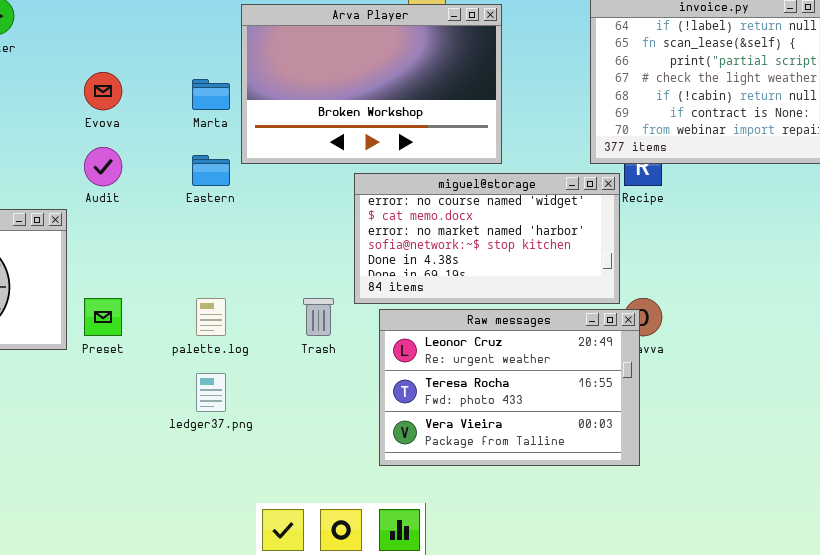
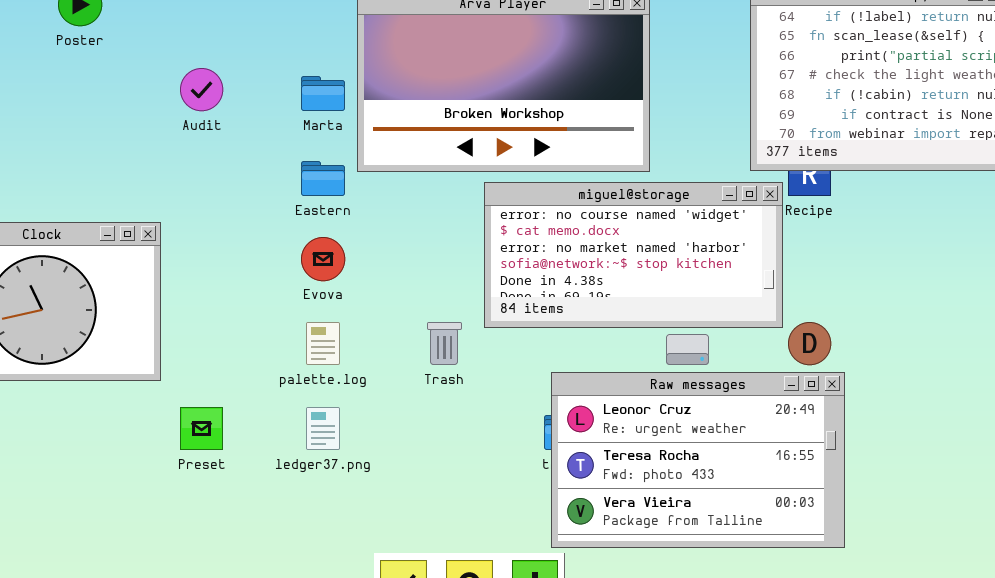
Evova: [84,72,122,110] -> [301,237,345,281], moved
Audit: [84,147,122,186] -> [180,68,223,111], moved
Preset: [84,298,122,336] -> [180,407,223,450], moved
Raw messages: [379,309,640,466] -> [551,372,845,548], moved

